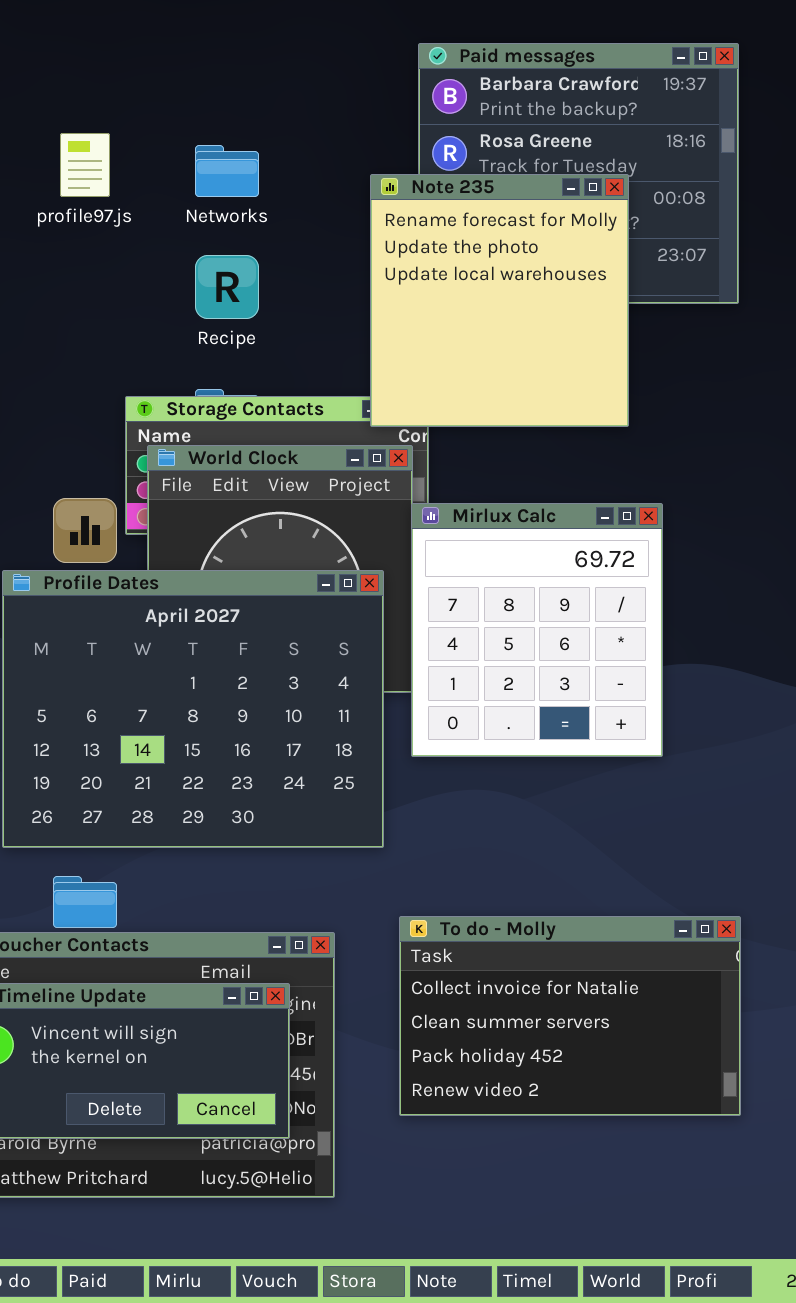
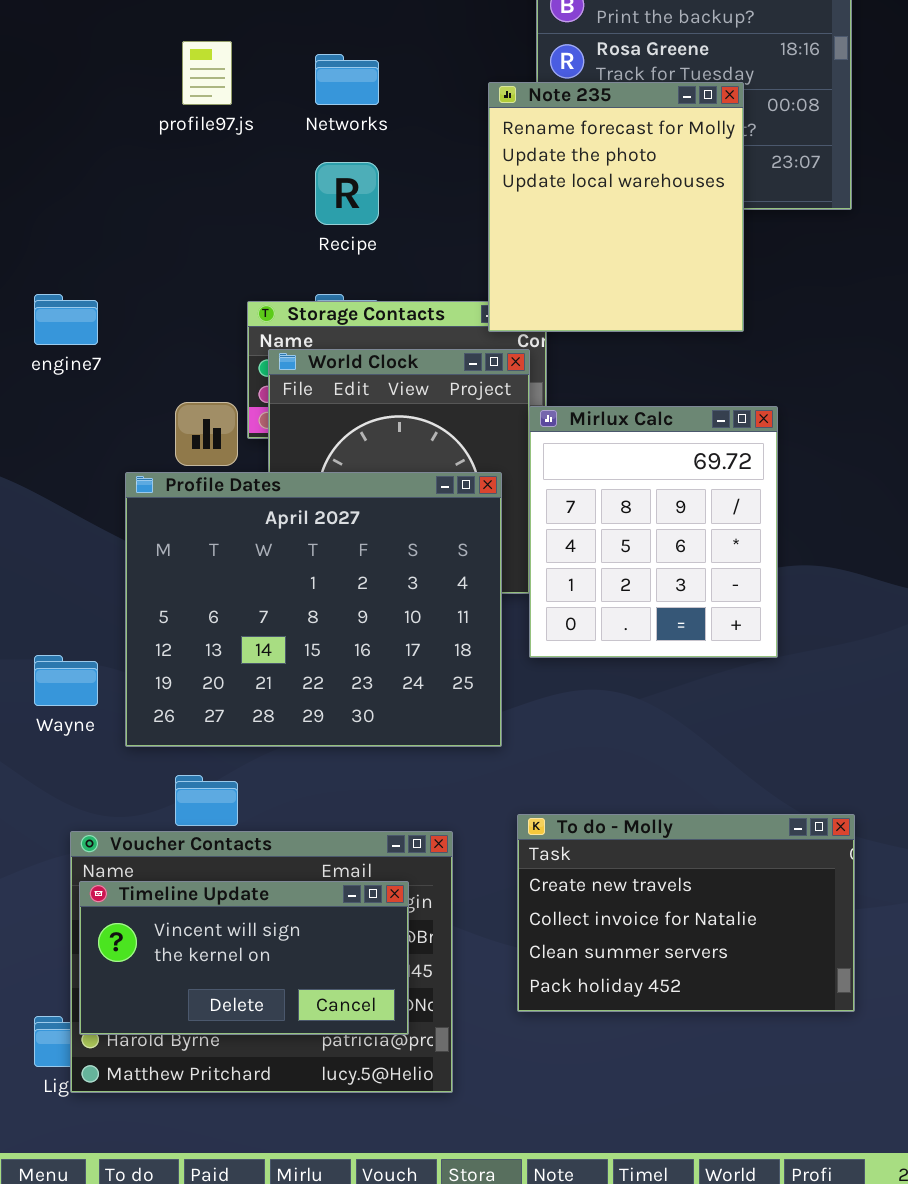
To do - Molly: [399,916,741,1116] -> [517,814,855,1012], scrolled up 1 row

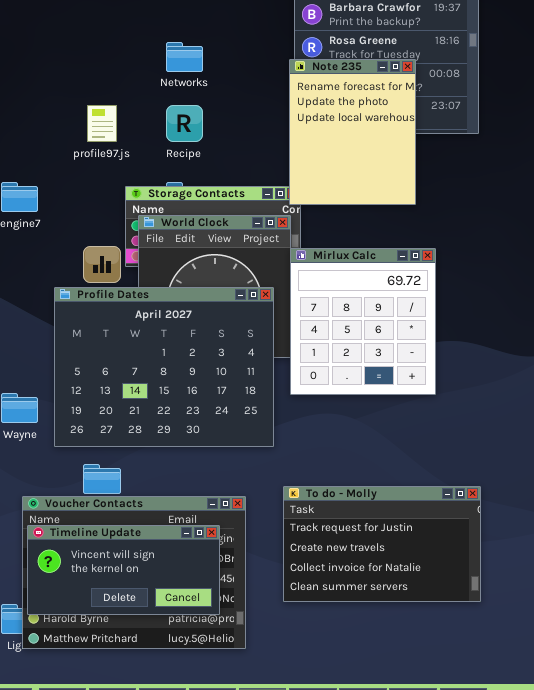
profile97.js: [182,41,232,105] -> [87,105,117,142], moved
Note 235: [488,82,744,332] -> [289,59,416,205], resized
To do - Molly: [517,814,855,1012] -> [283,486,481,602], scrolled up 1 row

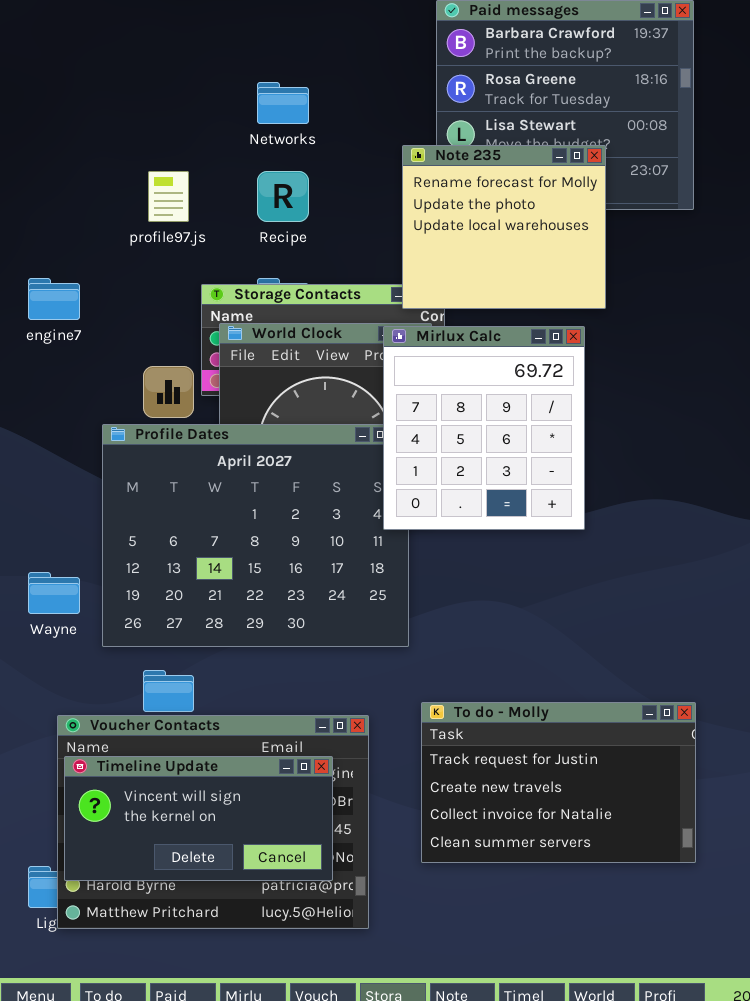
Note 235: [289,59,416,205] -> [402,145,606,309], resized
Mirlux Calc: [290,248,436,395] -> [383,326,585,530], moved

